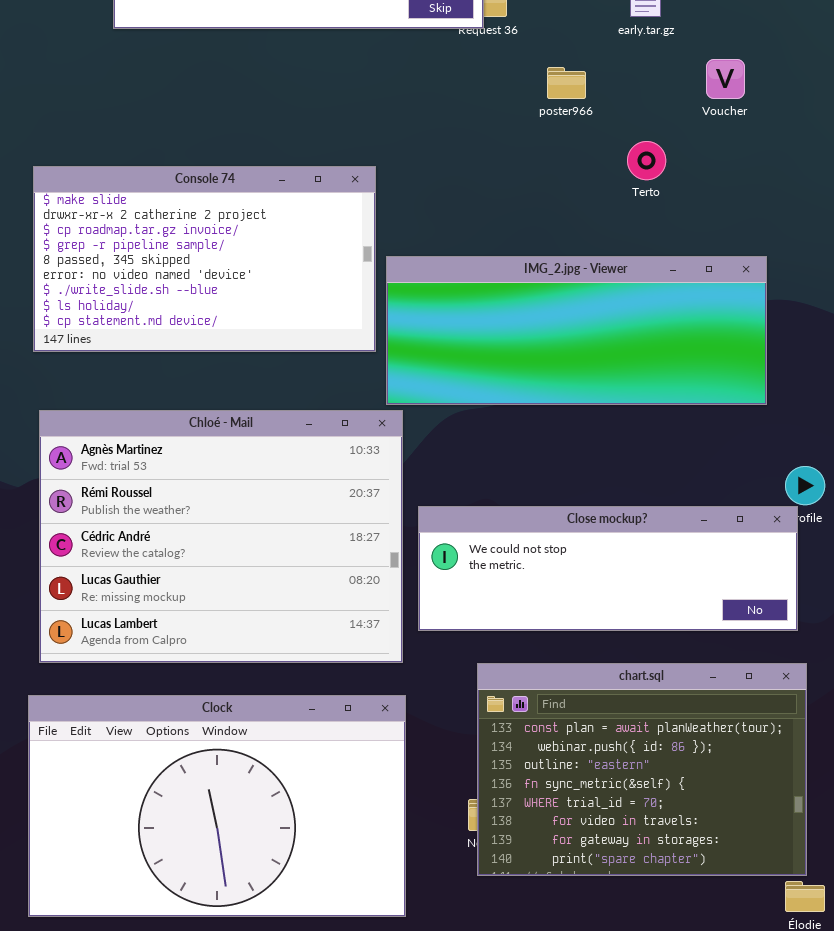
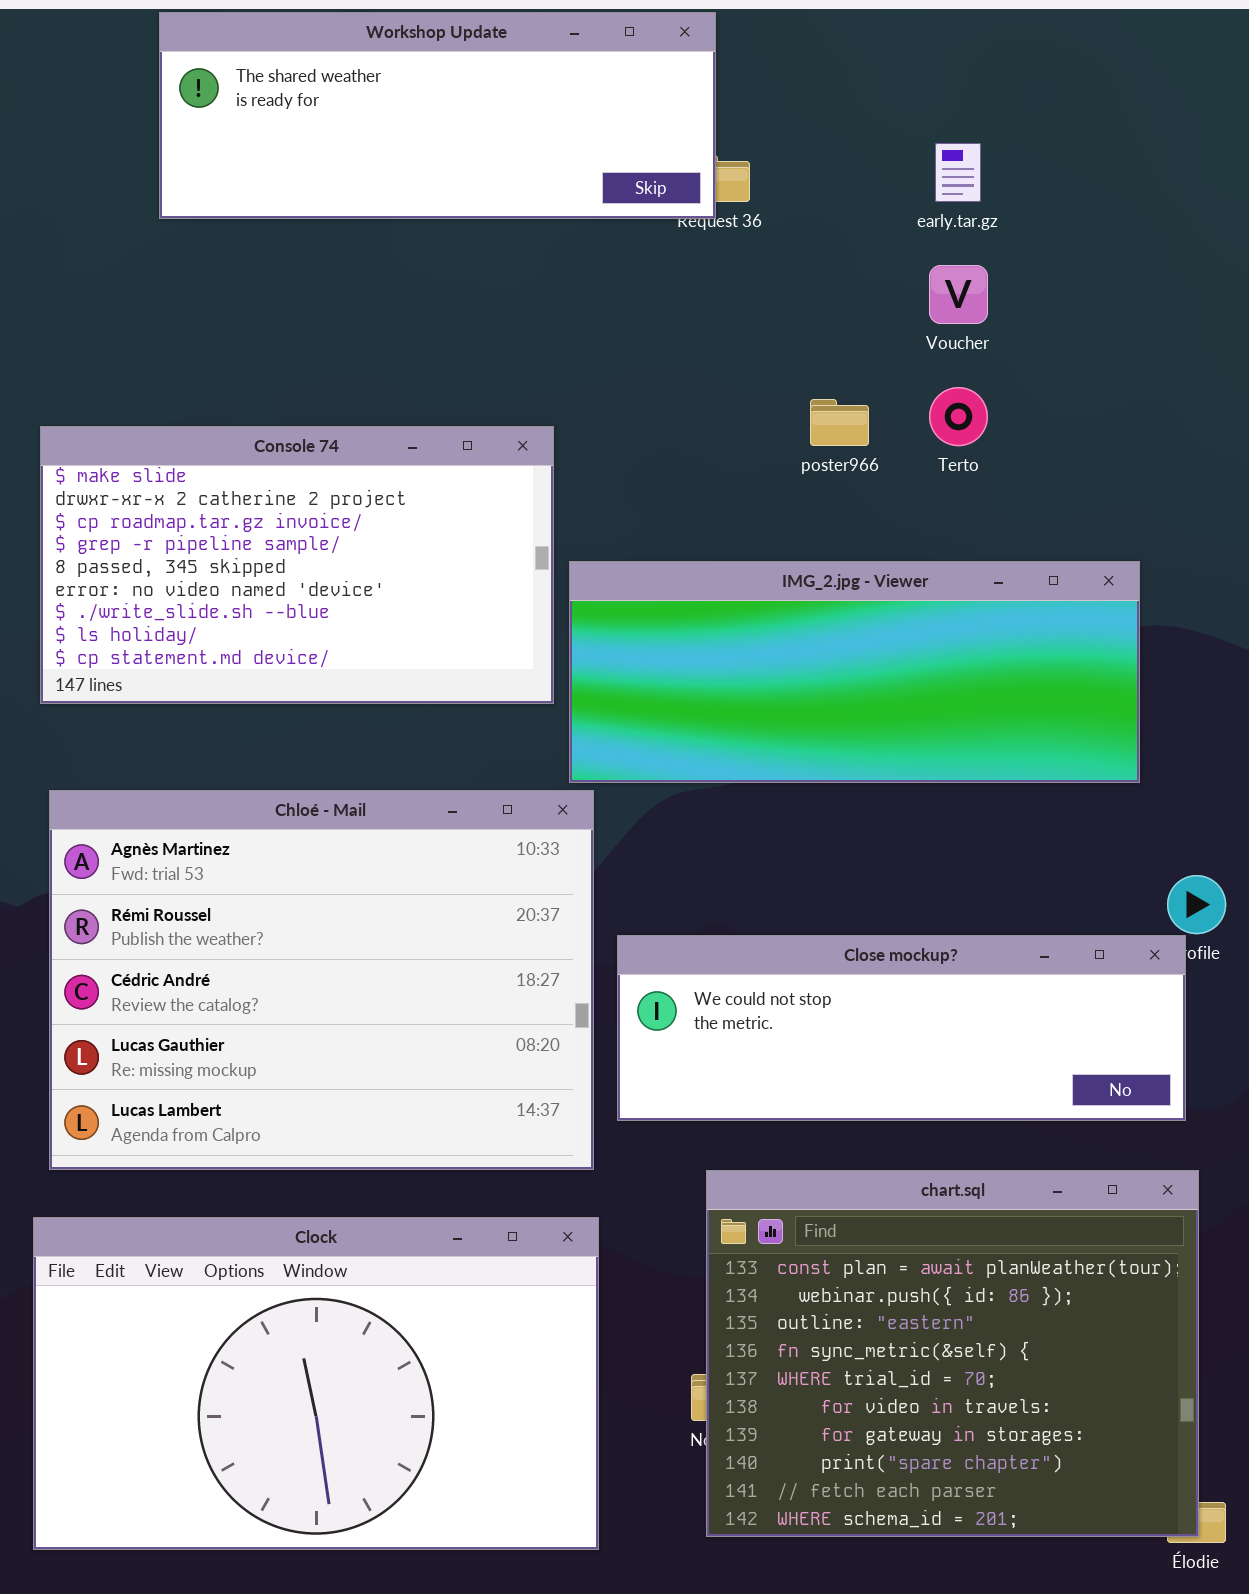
Voucher: [706,59,745,99] -> [929,265,988,324], moved
poster966: [547,67,586,99] -> [810,399,869,446], moved
chart.sql: [477,663,807,876] -> [706,1170,1199,1537], resized

